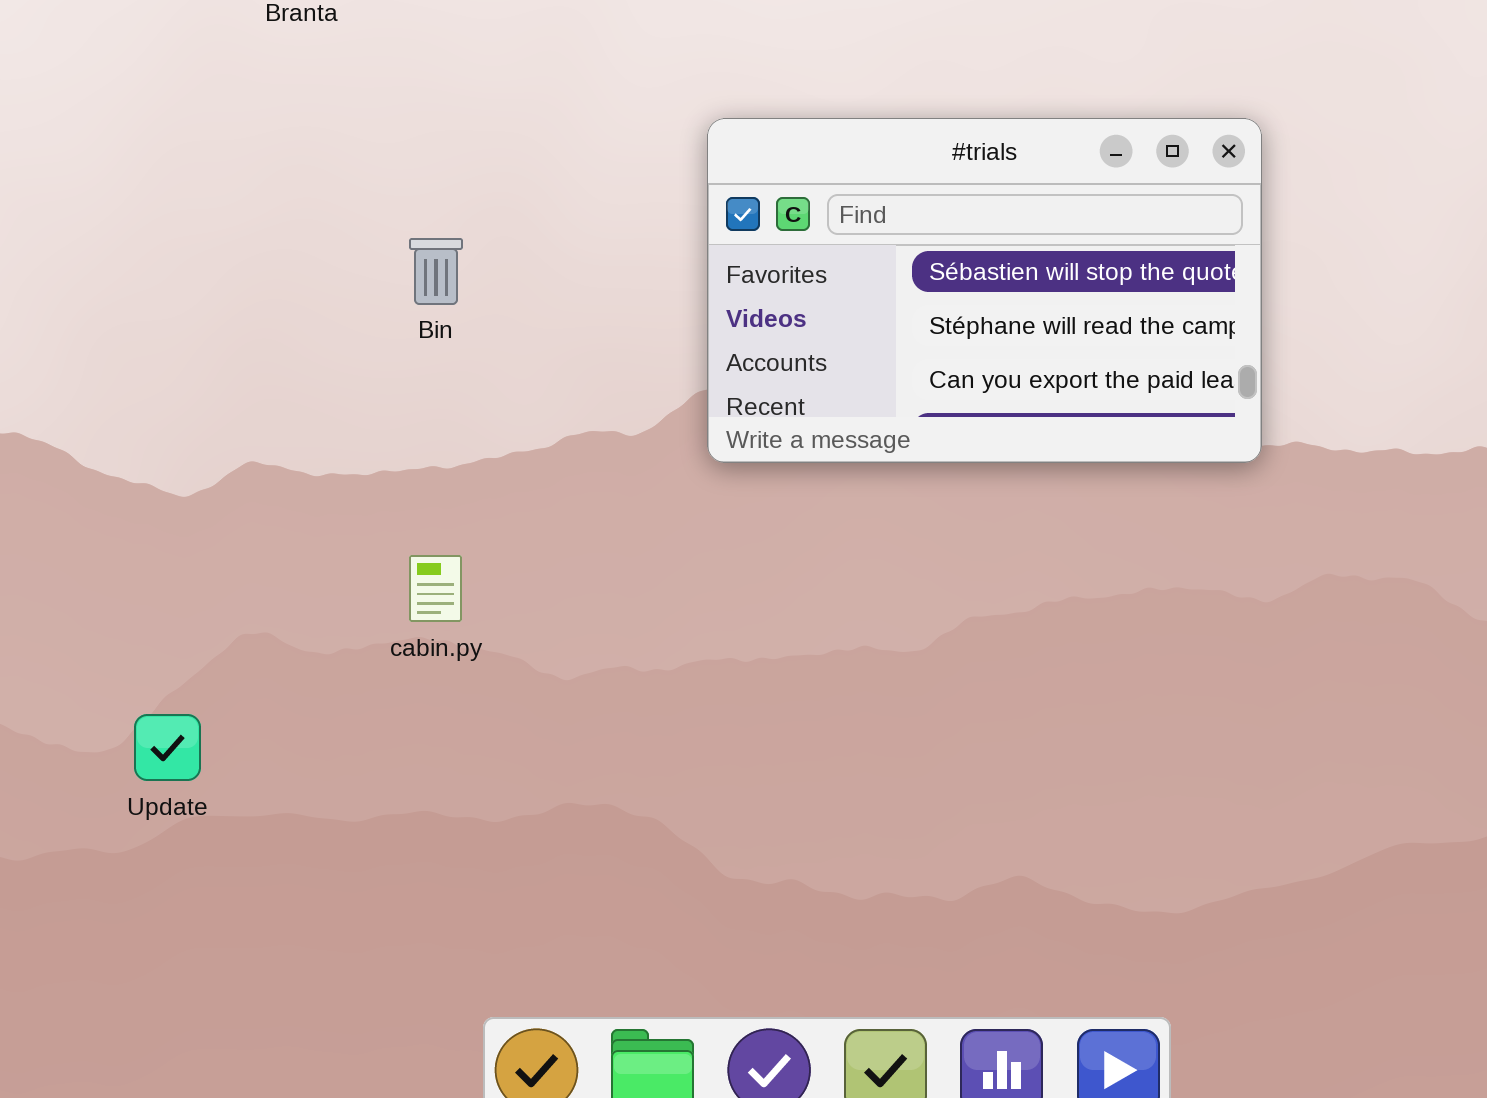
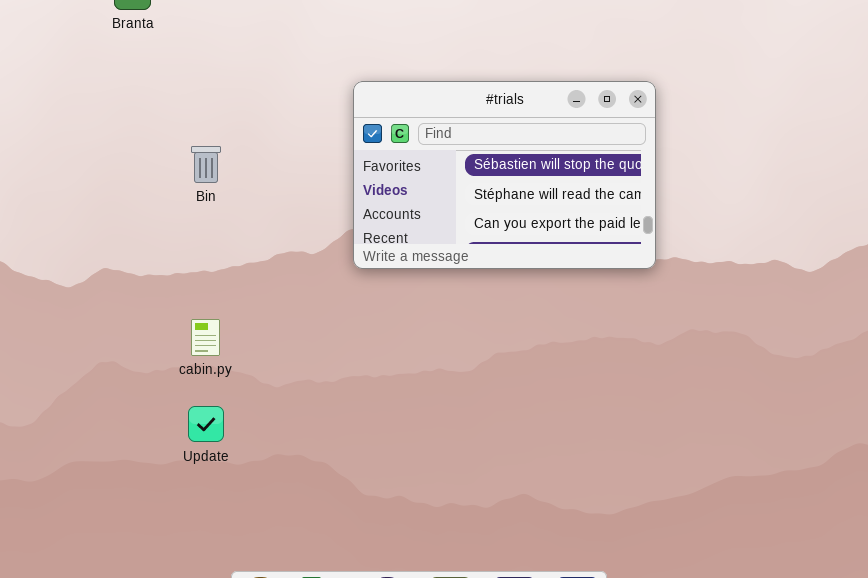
Update: [134,714,201,781] -> [188,406,224,442], moved

